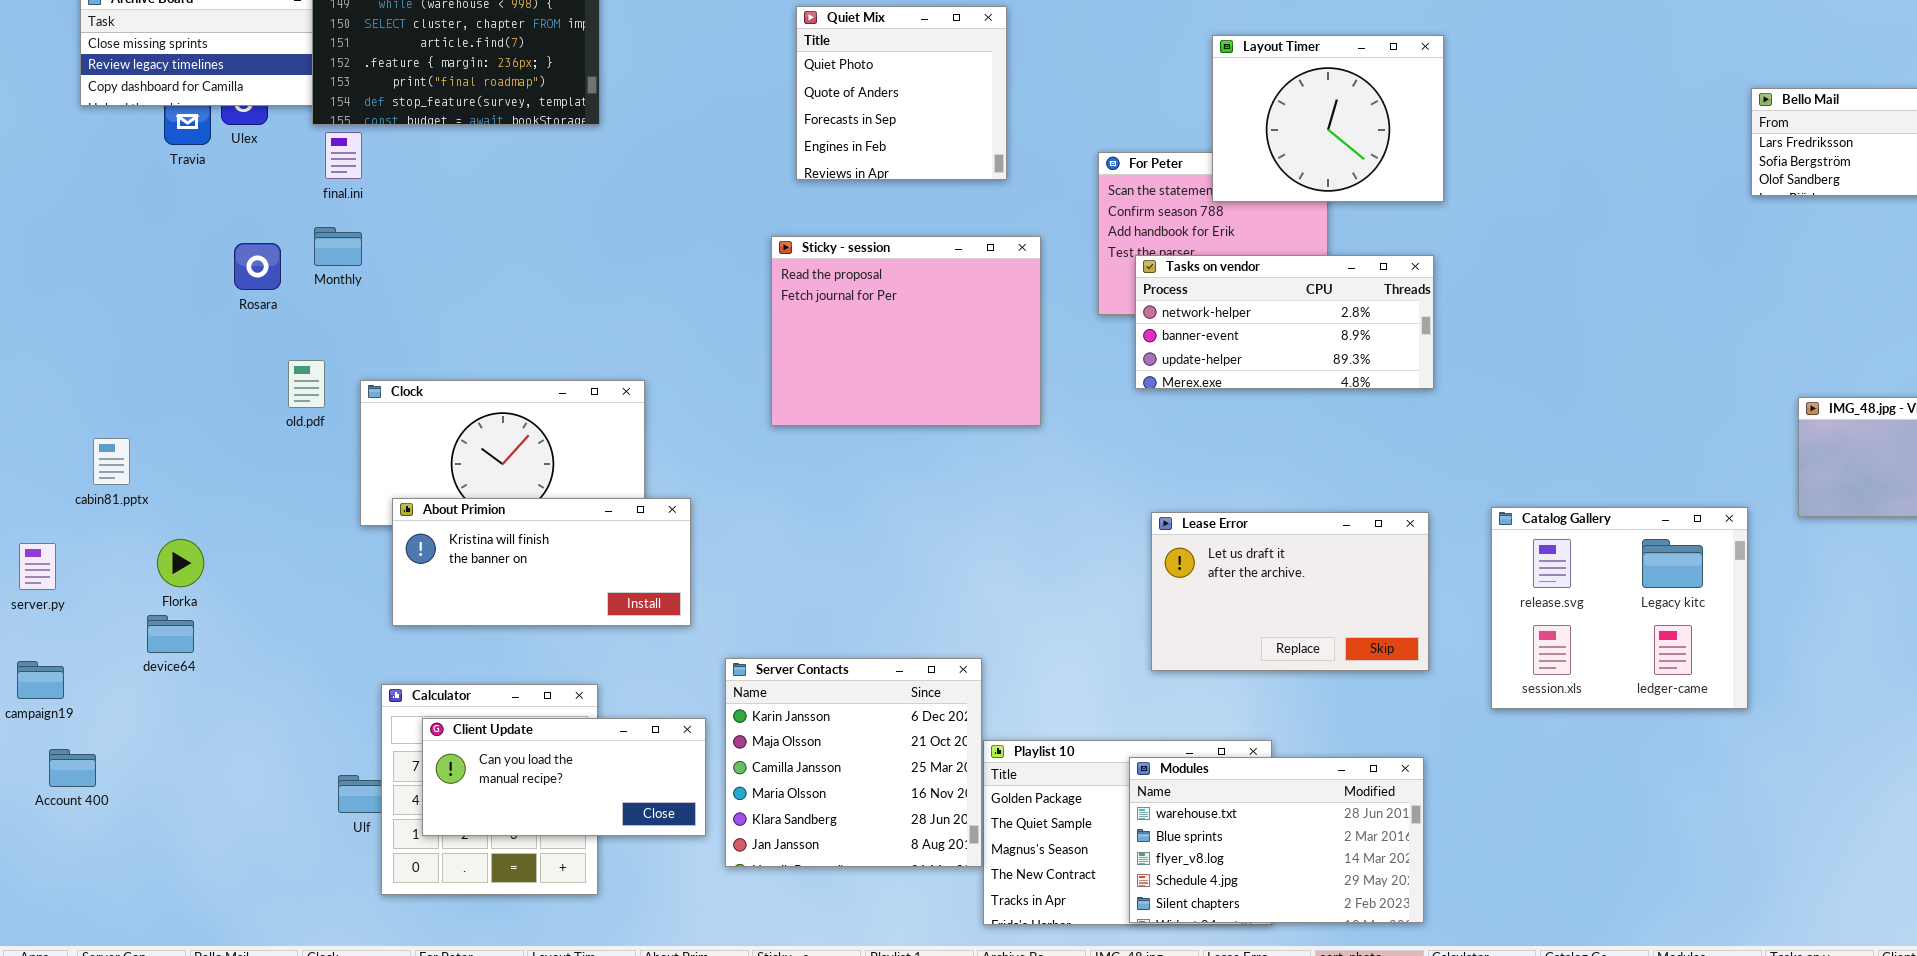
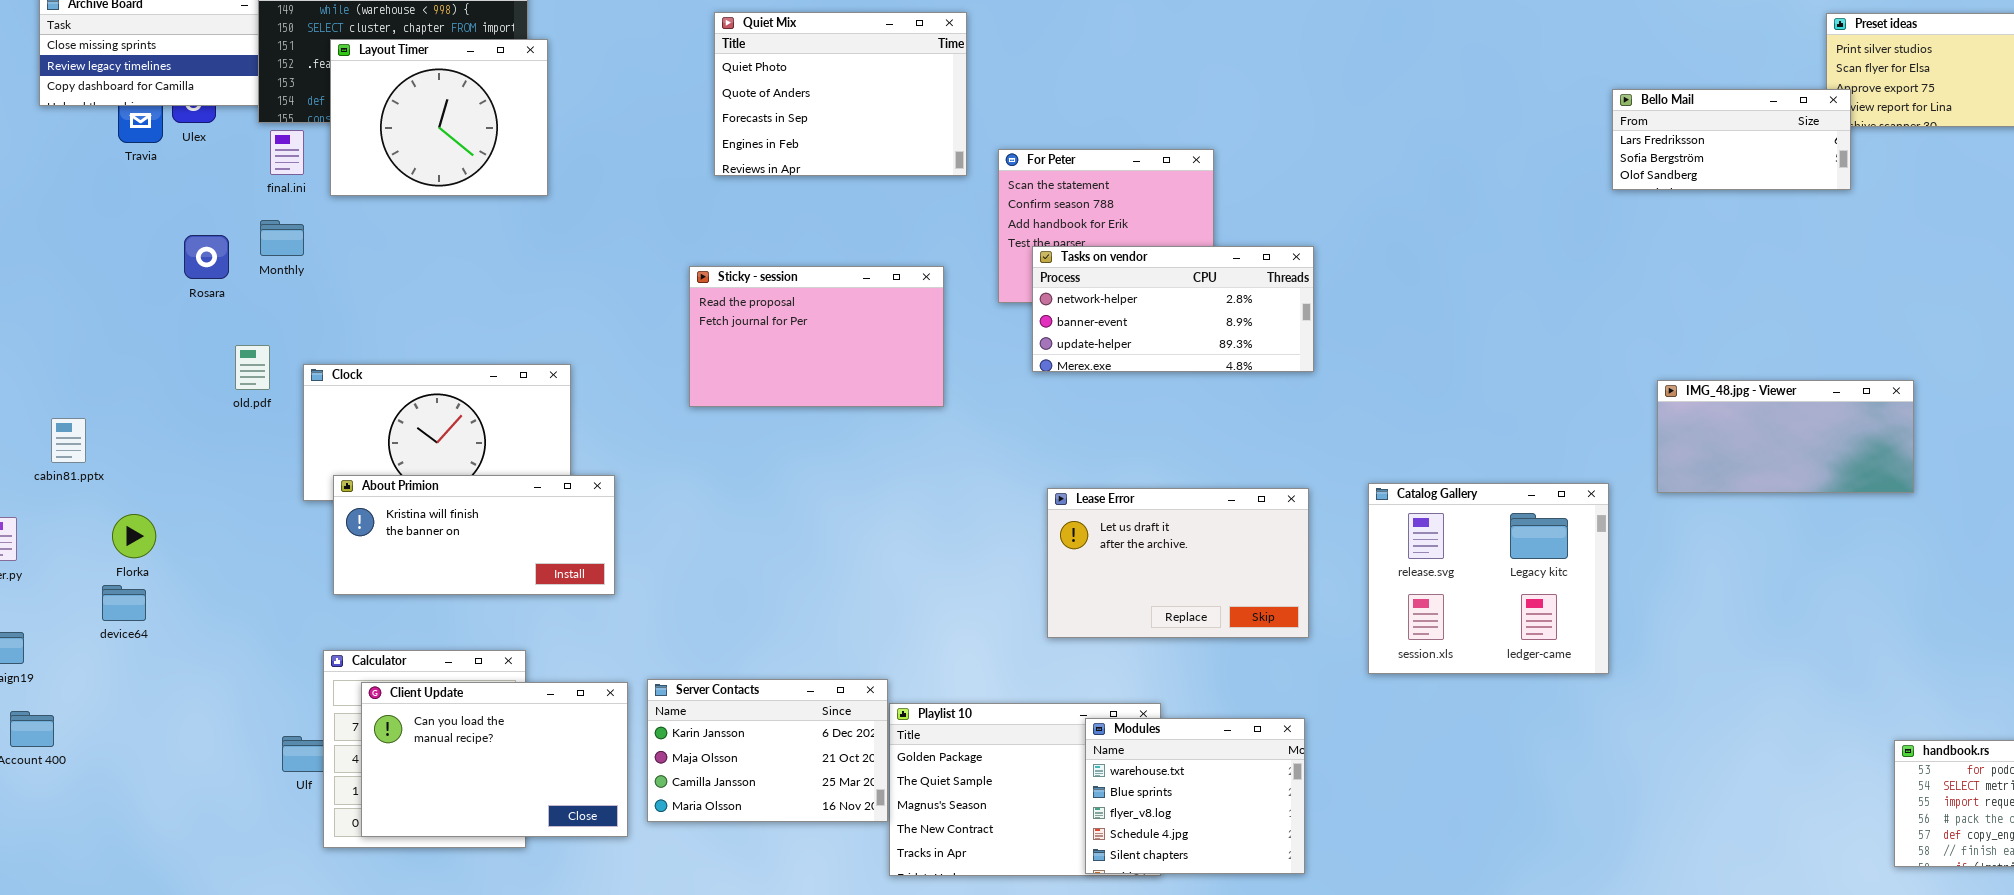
Quiet Mix: [796,6,1007,180] -> [714,12,967,176], resized
Layout Timer: [1212,35,1444,202] -> [330,39,548,196], moved
Sticky - session: [771,236,1041,426] -> [689,266,944,407], resized
Server Contacts: [725,658,982,867] -> [647,679,888,822], resized
Client Update: [422,718,706,836] -> [361,682,628,837], resized
Modules: [1129,757,1424,923] -> [1085,718,1305,874], resized

